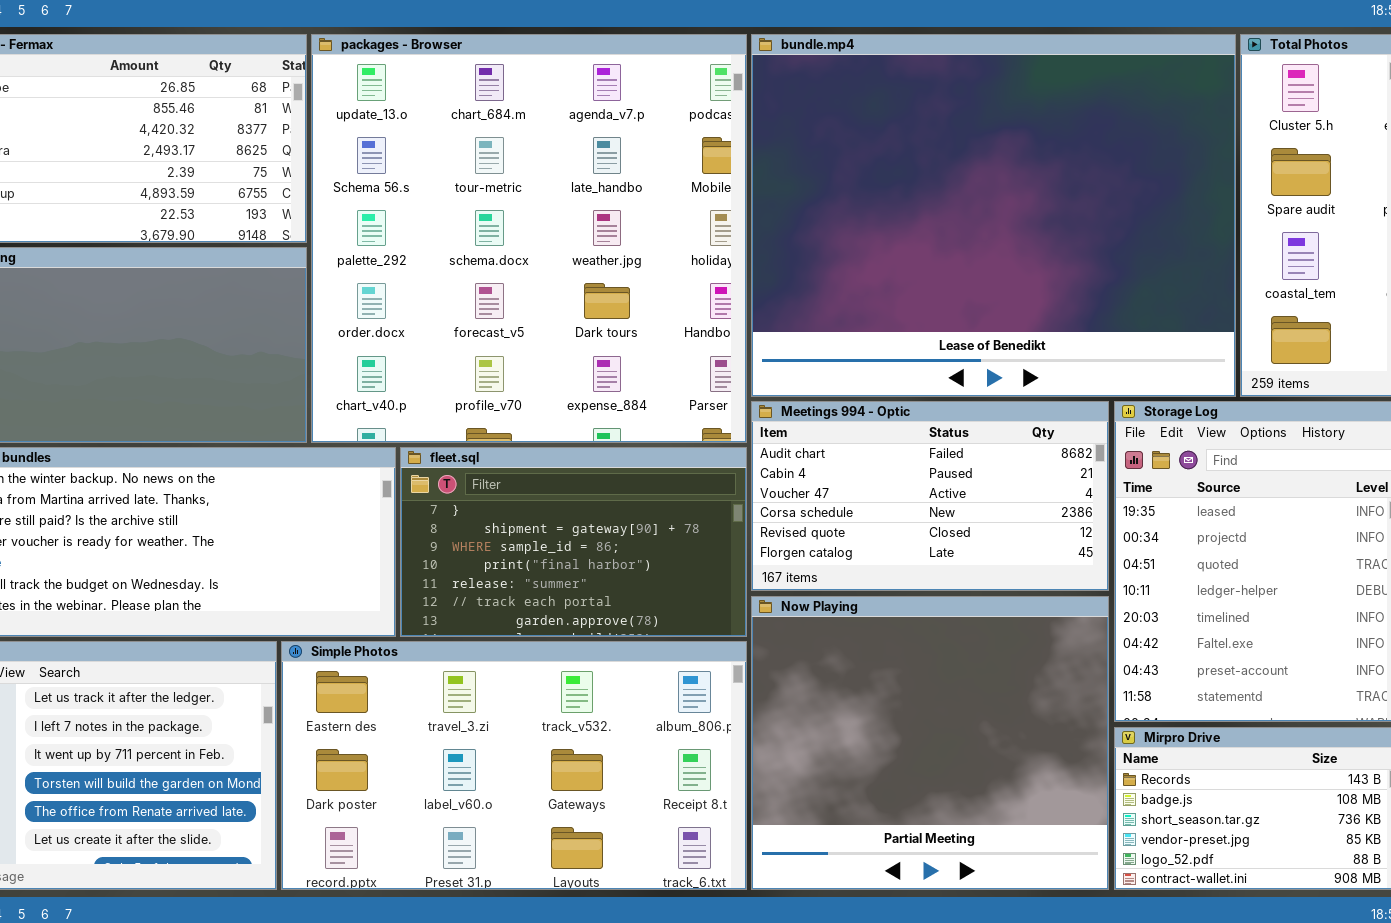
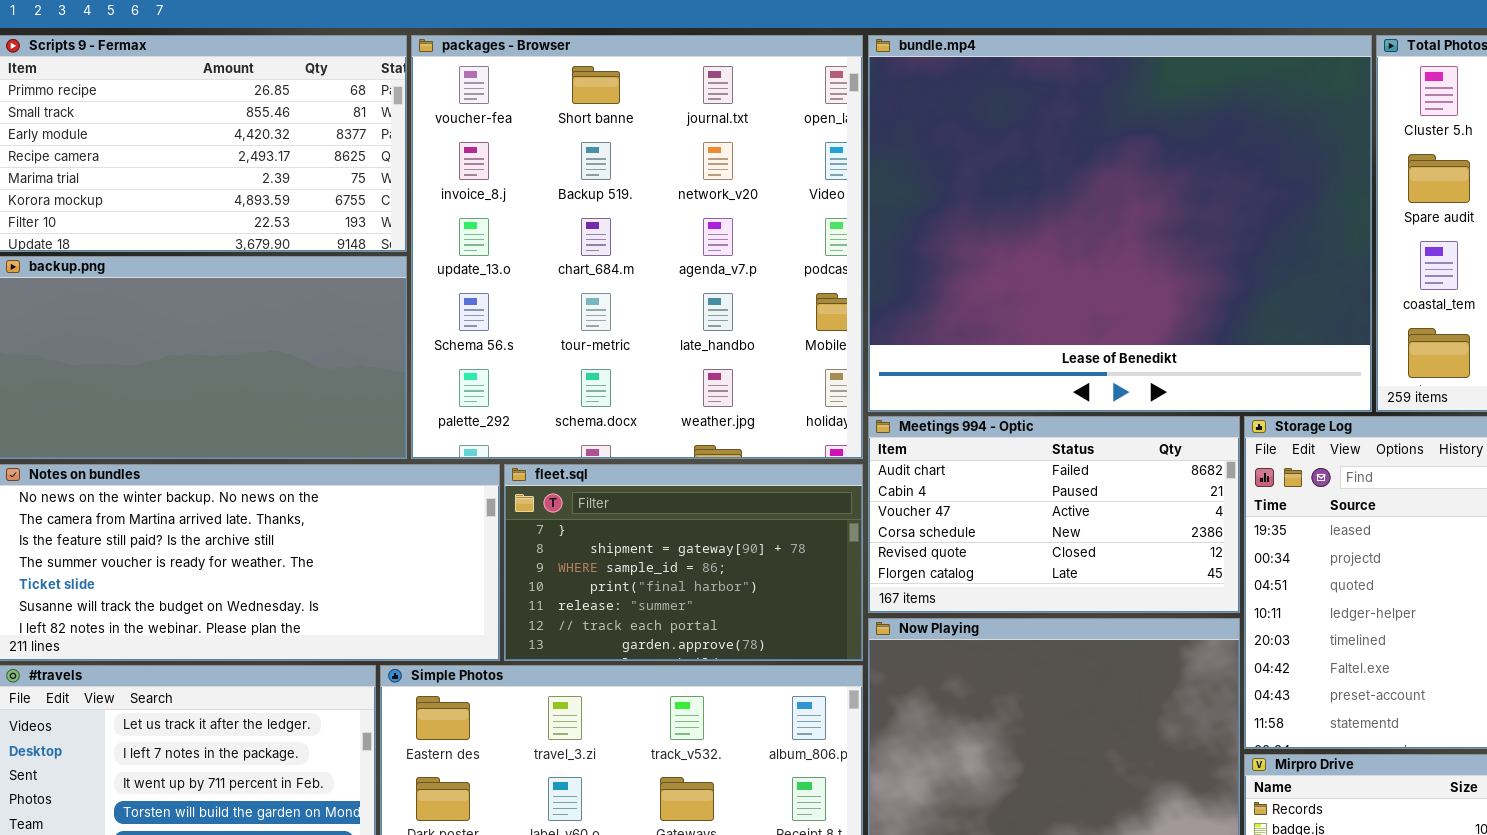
packages - Browser: [311,34,747,443] -> [411,35,863,459], scrolled up 2 rows

